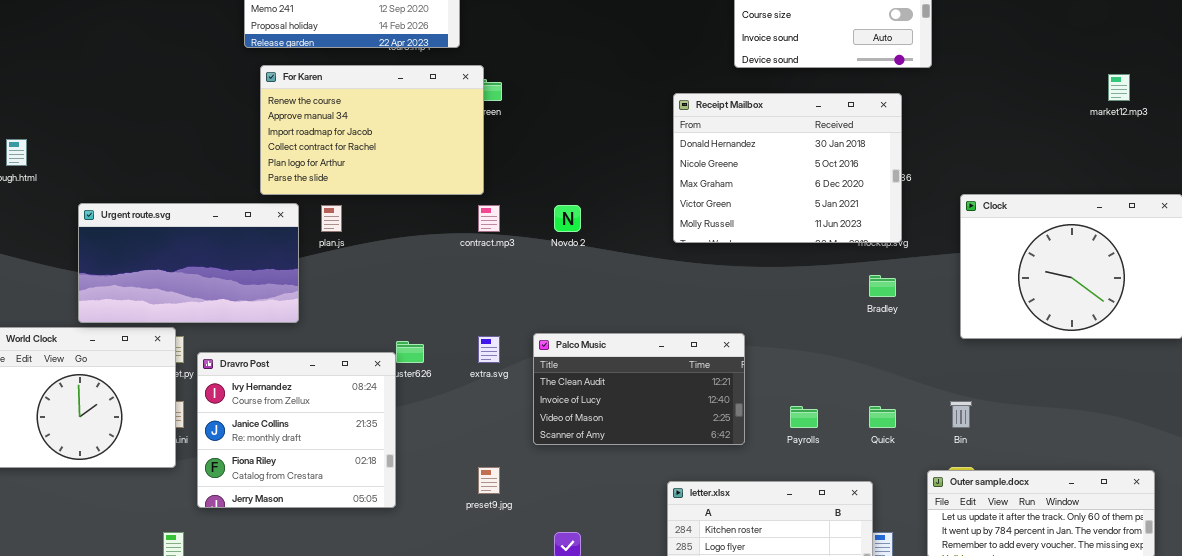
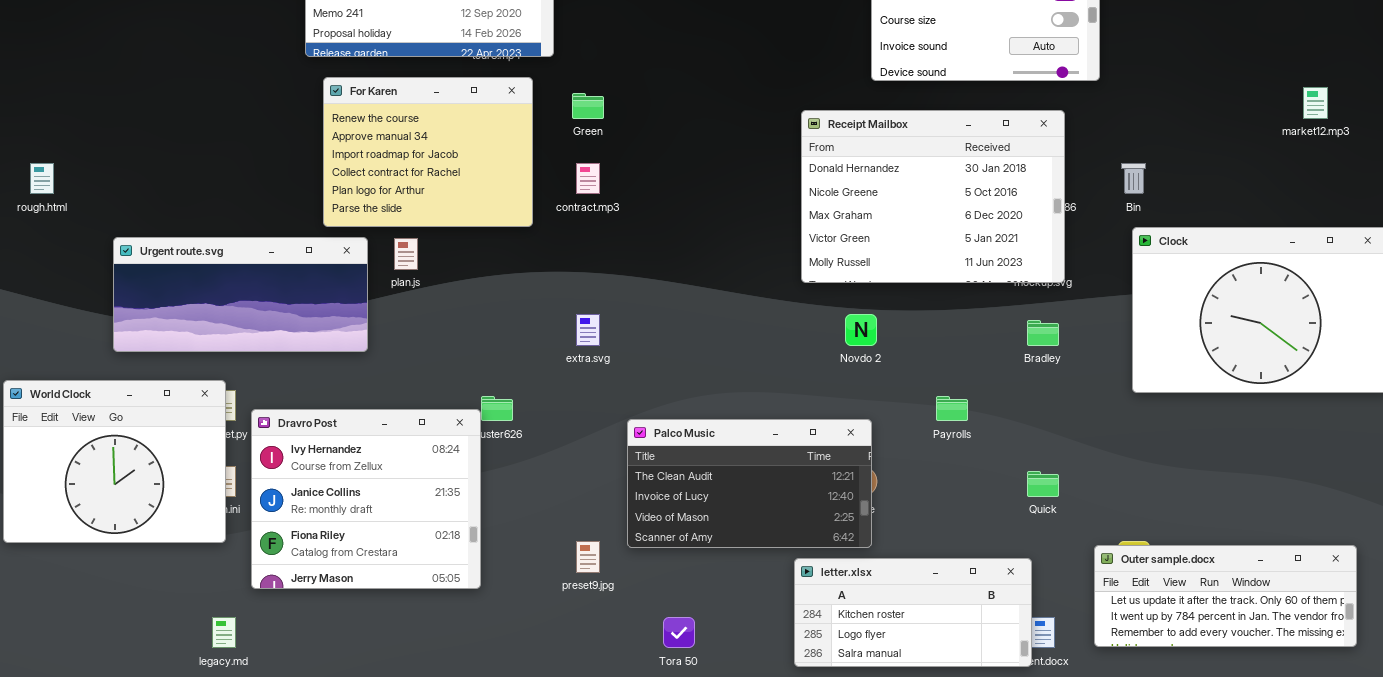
For Karen: [260,65,484,195] -> [323,77,533,227], resized
Urgent route.svg: [78,203,299,323] -> [113,237,368,352], resized
contract.mp3: [478,205,500,232] -> [576,163,600,194], moved
Novdo 2: [554,205,581,232] -> [845,314,877,346], moved
Palco Music: [533,333,745,445] -> [627,419,872,548], moved
extra.svg: [478,336,500,363] -> [576,314,600,346], moved
Bin: [950,401,972,428] -> [1121,163,1146,194], moved
Payrolls: [790,406,818,428] -> [936,396,968,421], moved

